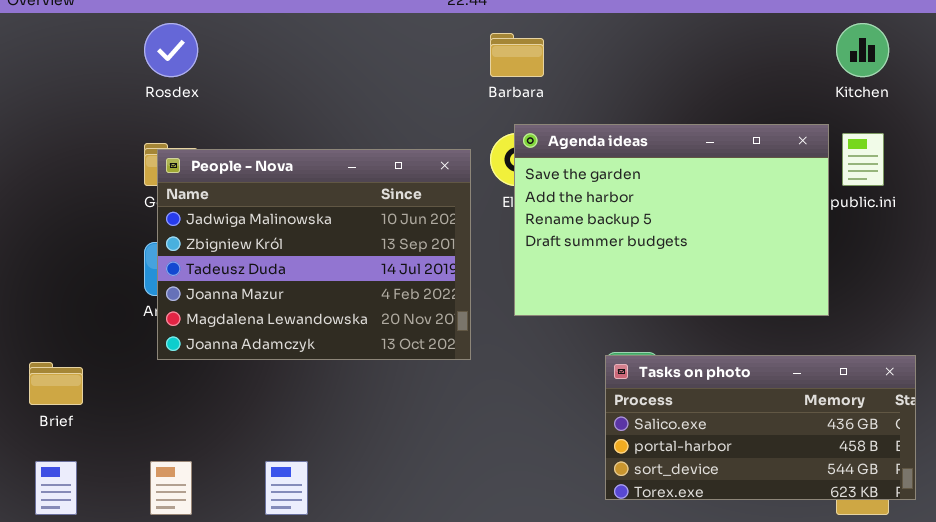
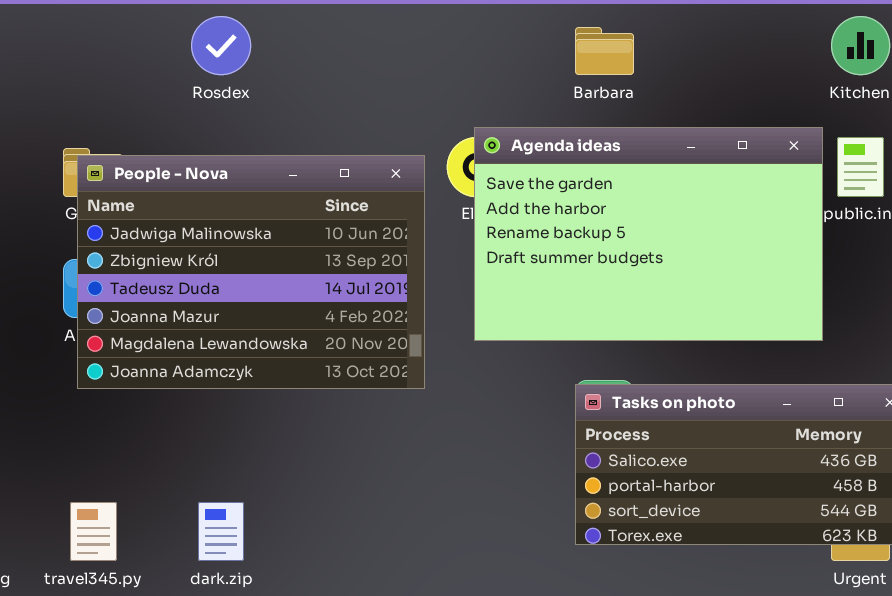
Rosdex: [144,23,198,77] -> [191,16,251,75], moved
Barbara: [490,33,544,77] -> [575,27,634,75], moved

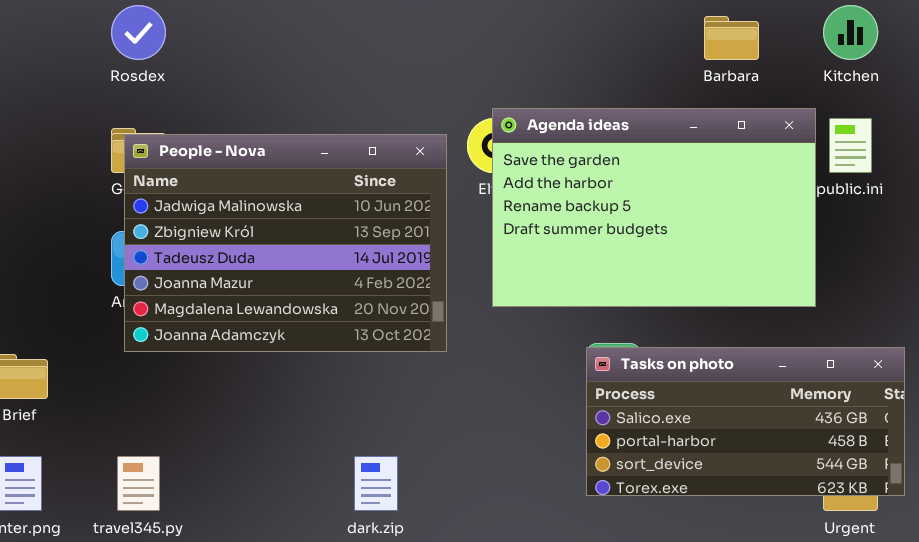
Rosdex: [191,16,251,75] -> [111,5,166,60], moved
Barbara: [575,27,634,75] -> [704,16,759,60], moved
dark.zip: [198,502,244,561] -> [354,456,398,511], moved

